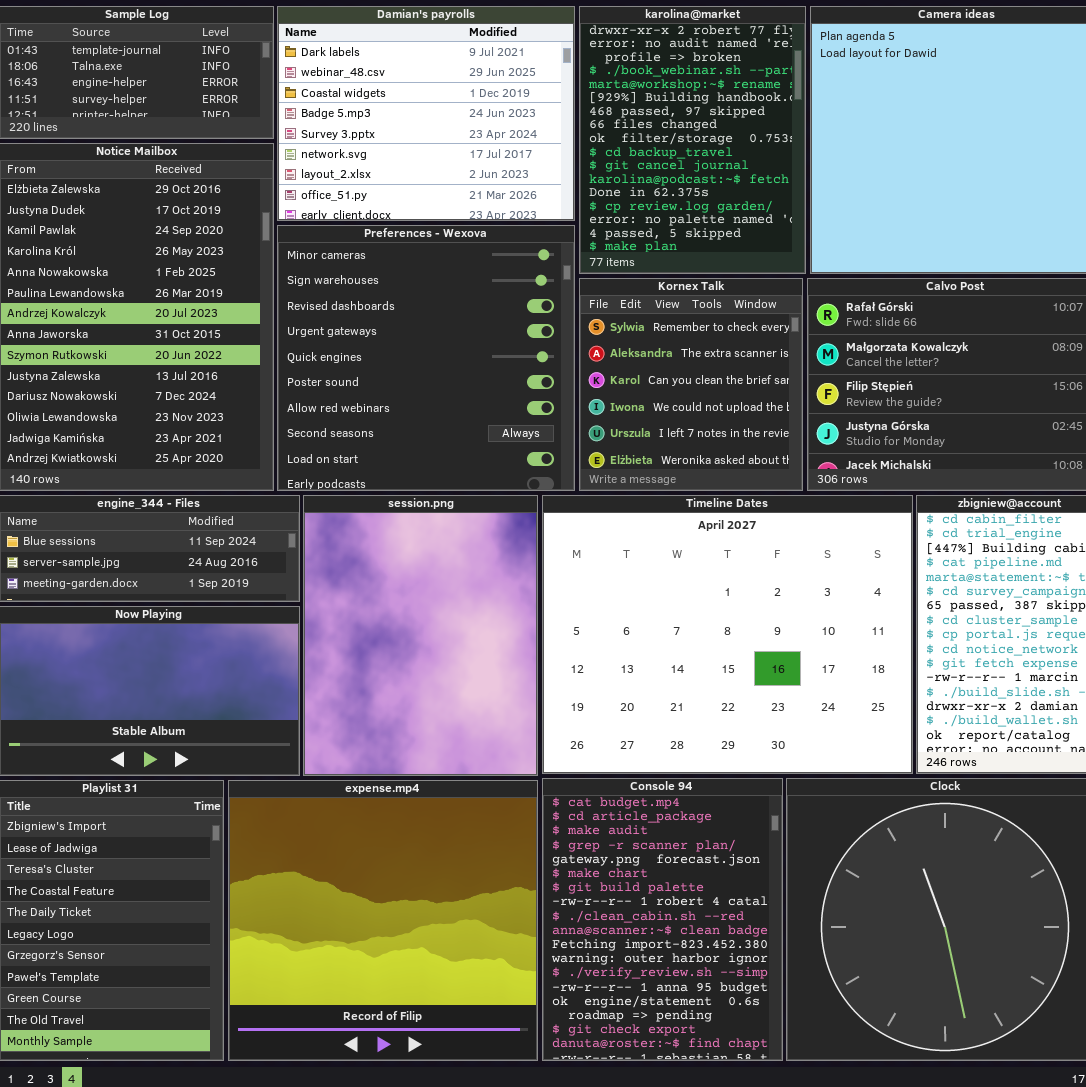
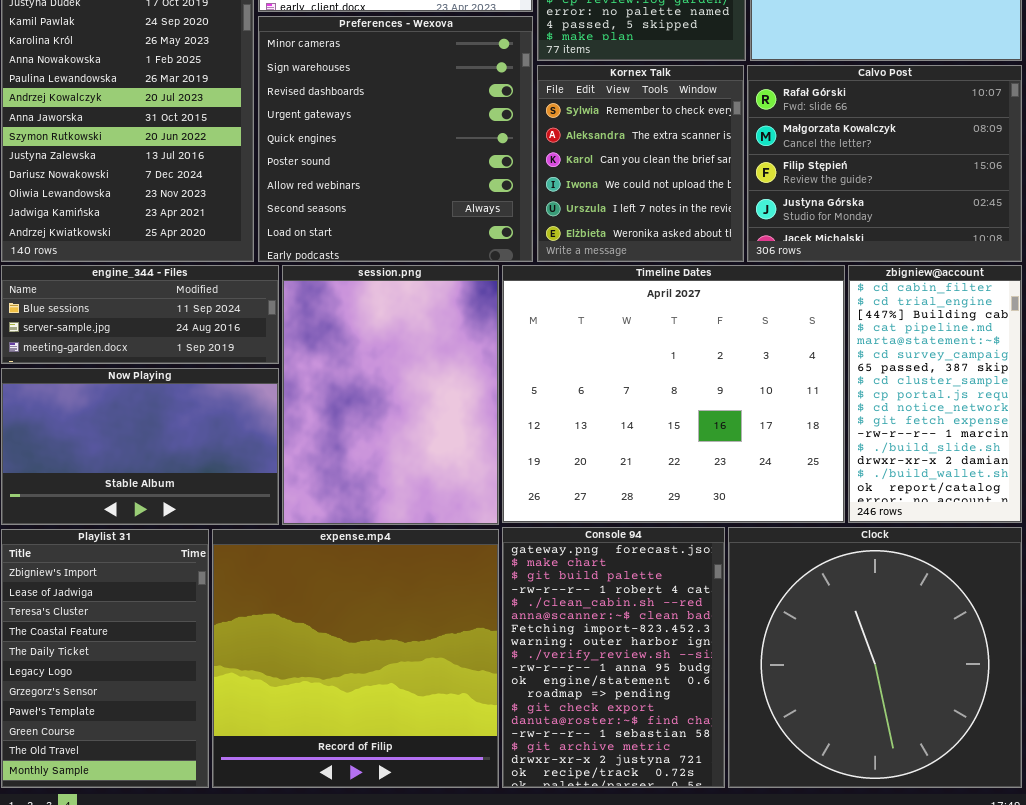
Console 94: [542,778,783,1061] -> [502,527,725,788], scrolled down 4 rows

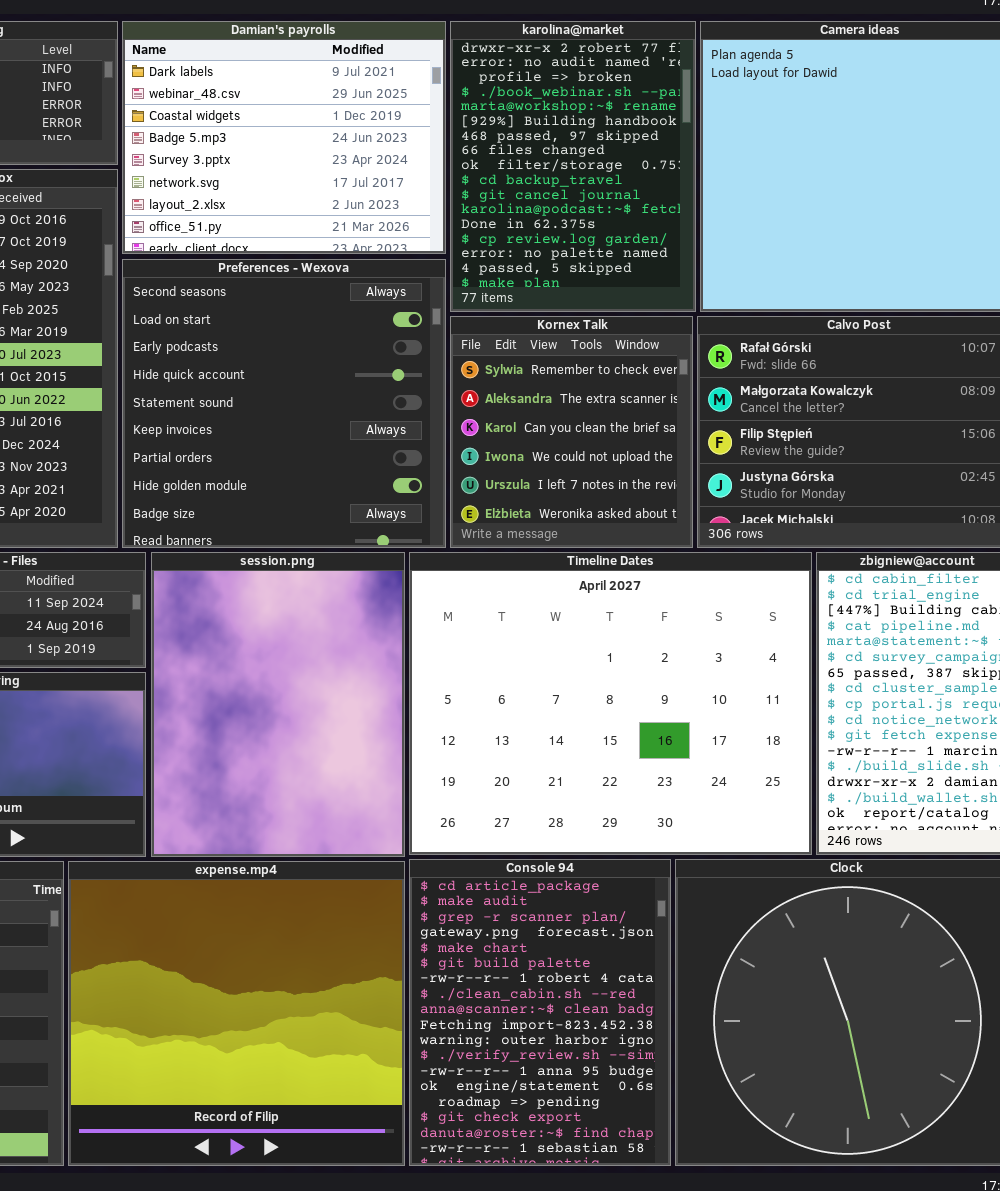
Preferences - Wexova: [258,16,533,262] -> [122,259,446,548], scrolled down 7 rows
Console 94: [502,527,725,788] -> [409,859,671,1166], scrolled up 3 rows

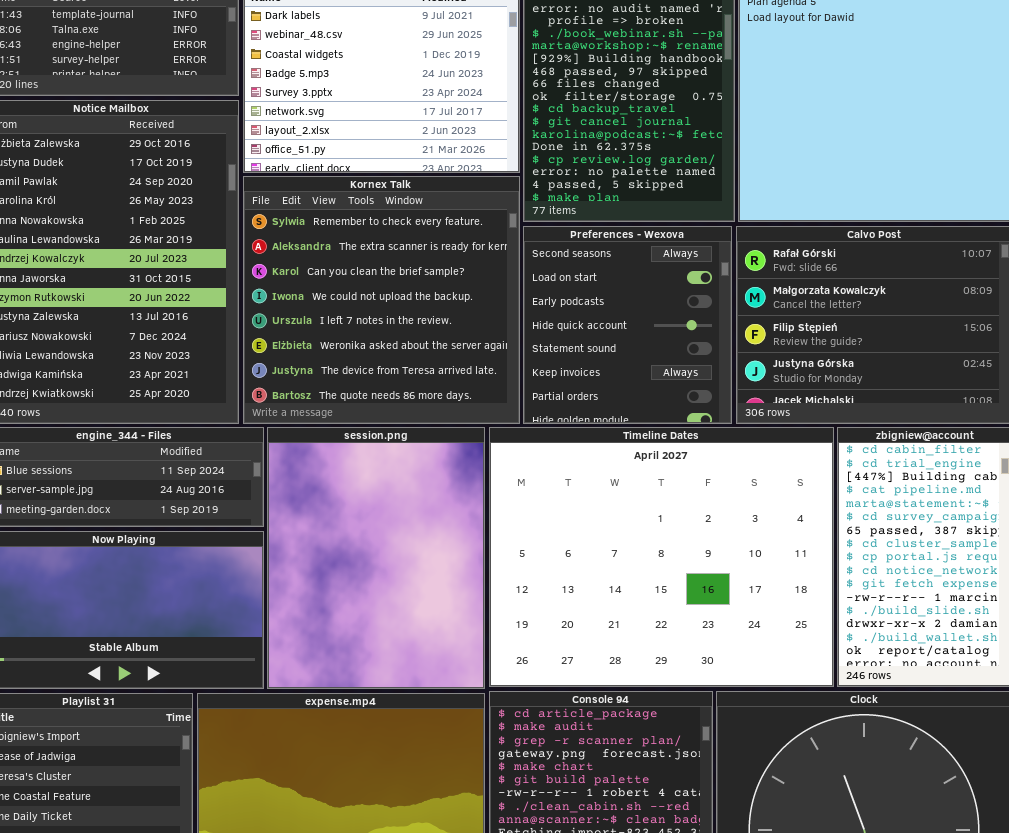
Preferences - Wexova: [122,259,446,548] -> [523,226,732,424], moved, resized
Kornex Talk: [450,316,693,548] -> [243,176,520,424], moved, resized

